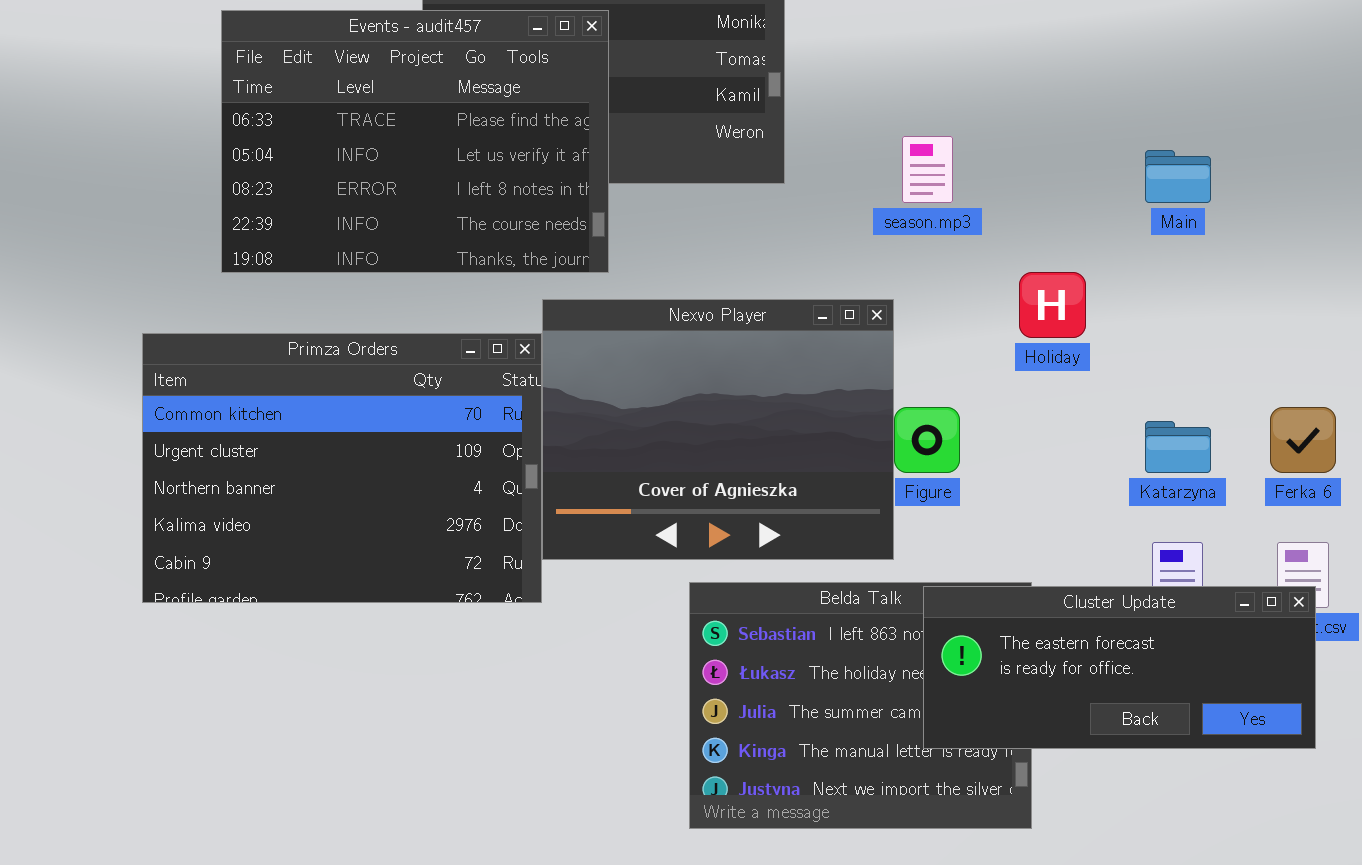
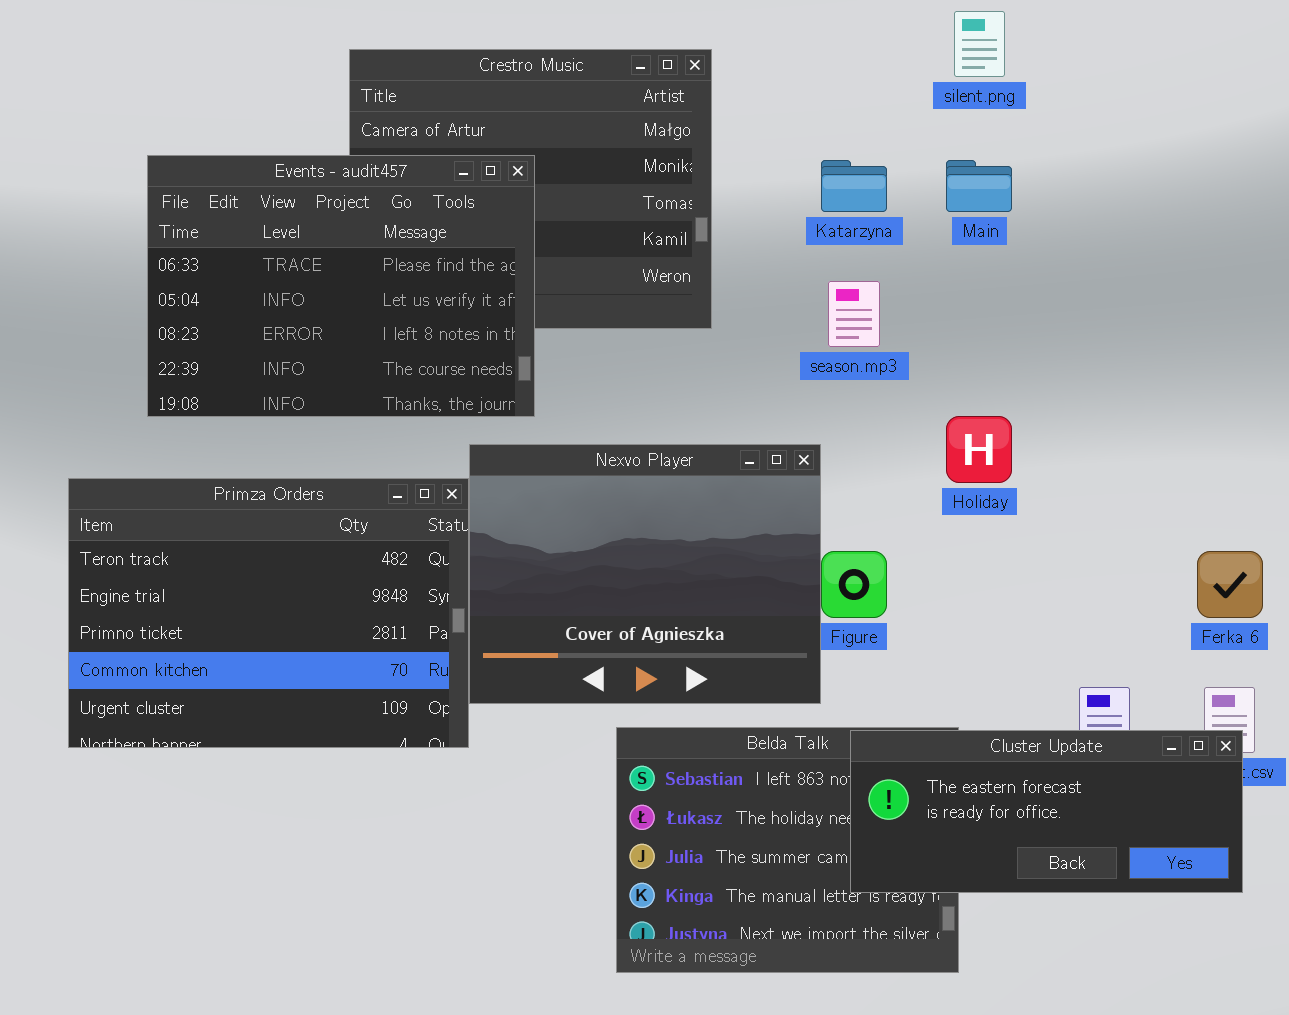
Main: [1145,150,1211,203] -> [946,160,1012,212], moved
Primza Orders: [142,333,542,603] -> [68,478,469,748], scrolled up 3 rows
Katarzyna: [1145,421,1211,473] -> [821,160,887,212], moved

